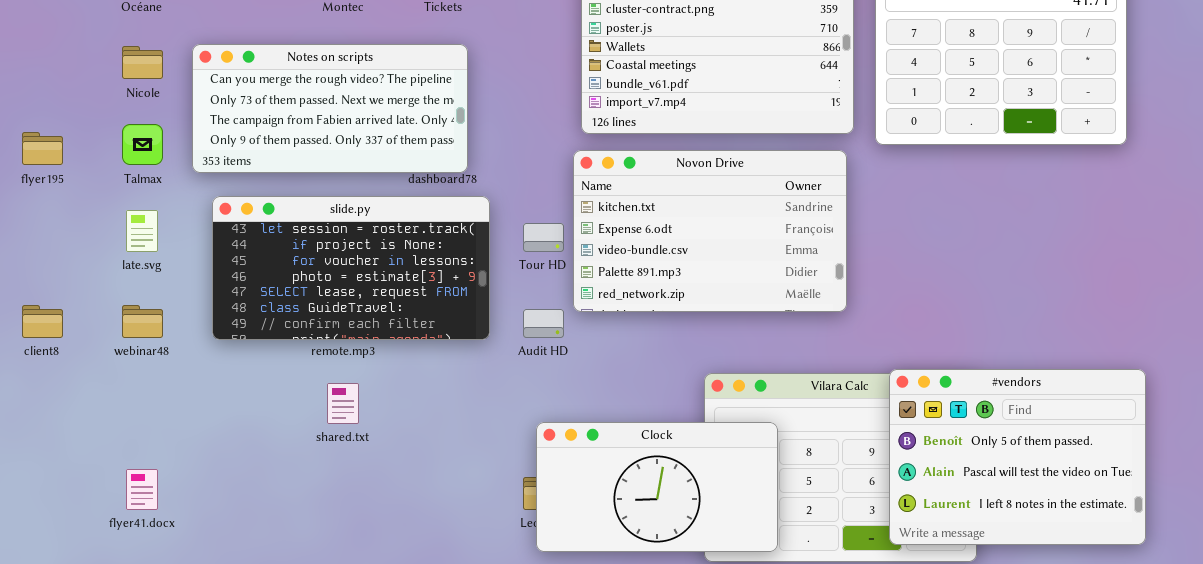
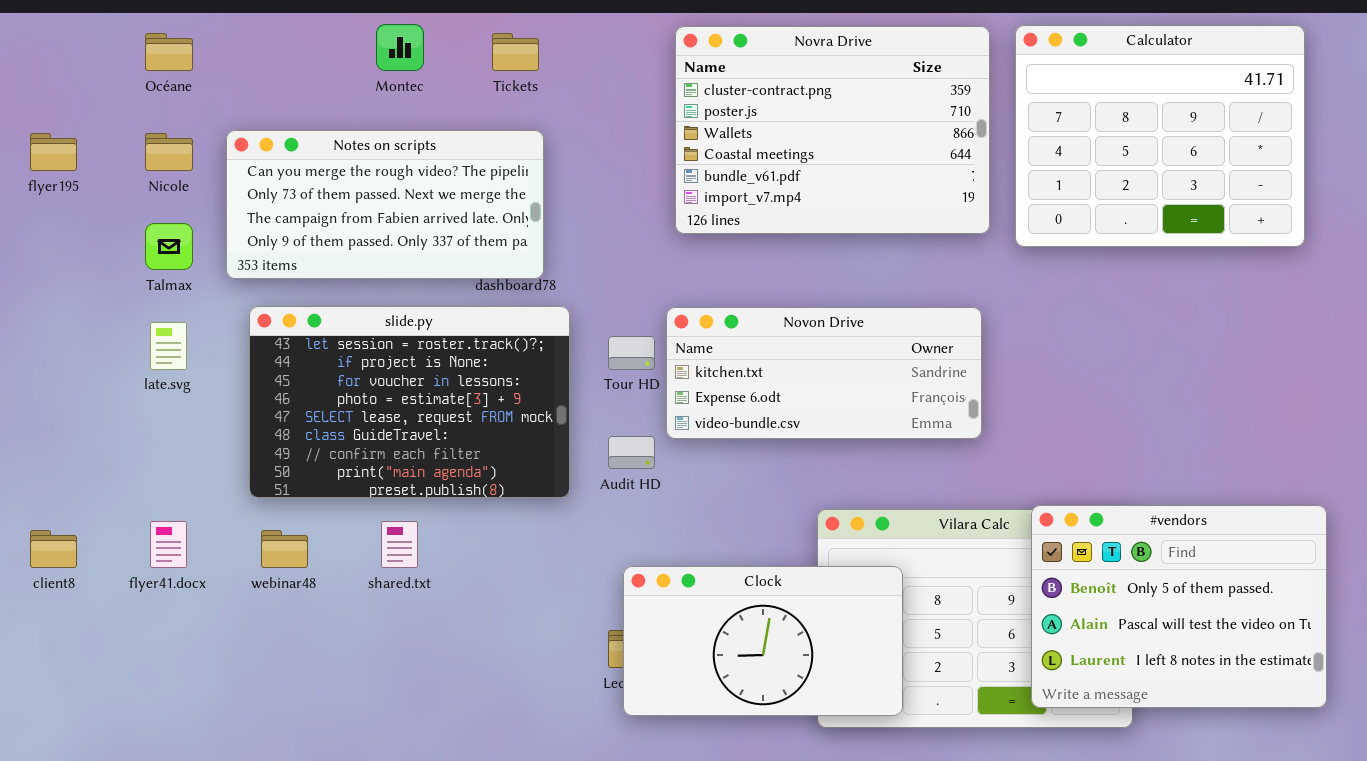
flyer195: [22,132,63,165] -> [30,133,77,171], moved
Novon Drive: [573,150,847,312] -> [666,307,982,439], resized
slide.py: [212,196,490,340] -> [249,306,570,498], resized
client8: [22,305,63,338] -> [30,530,77,568], moved
webinar48: [122,305,163,338] -> [261,530,308,568], moved
flyer41.docx: [126,469,158,510] -> [150,521,187,568], moved

